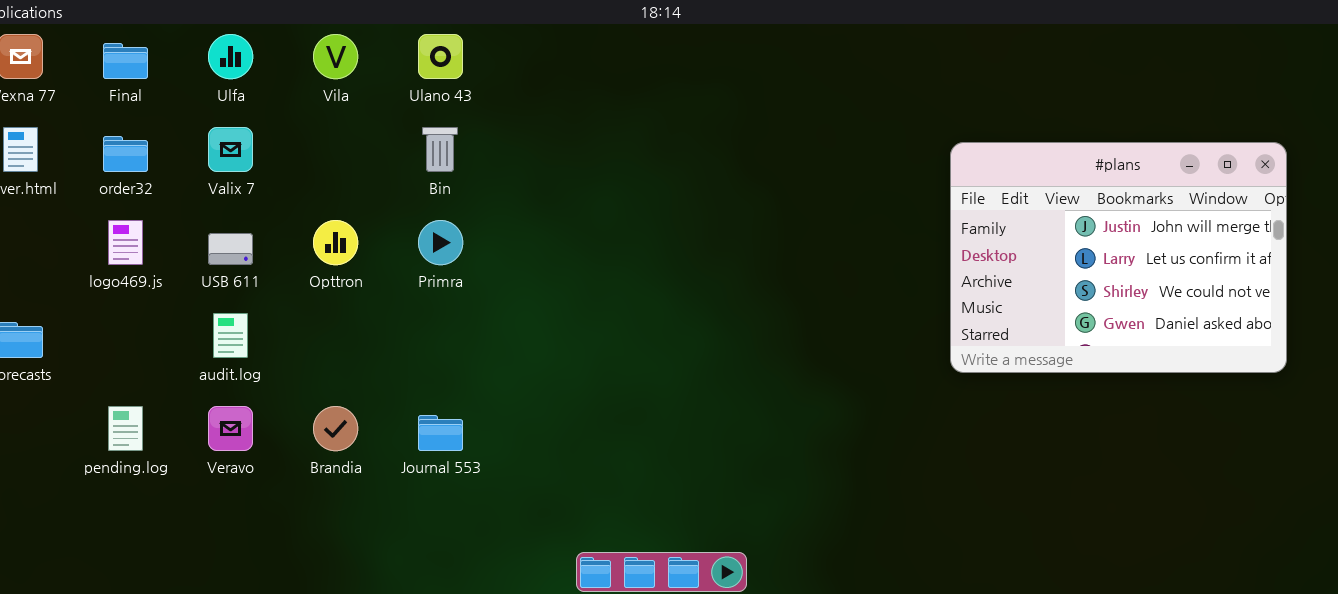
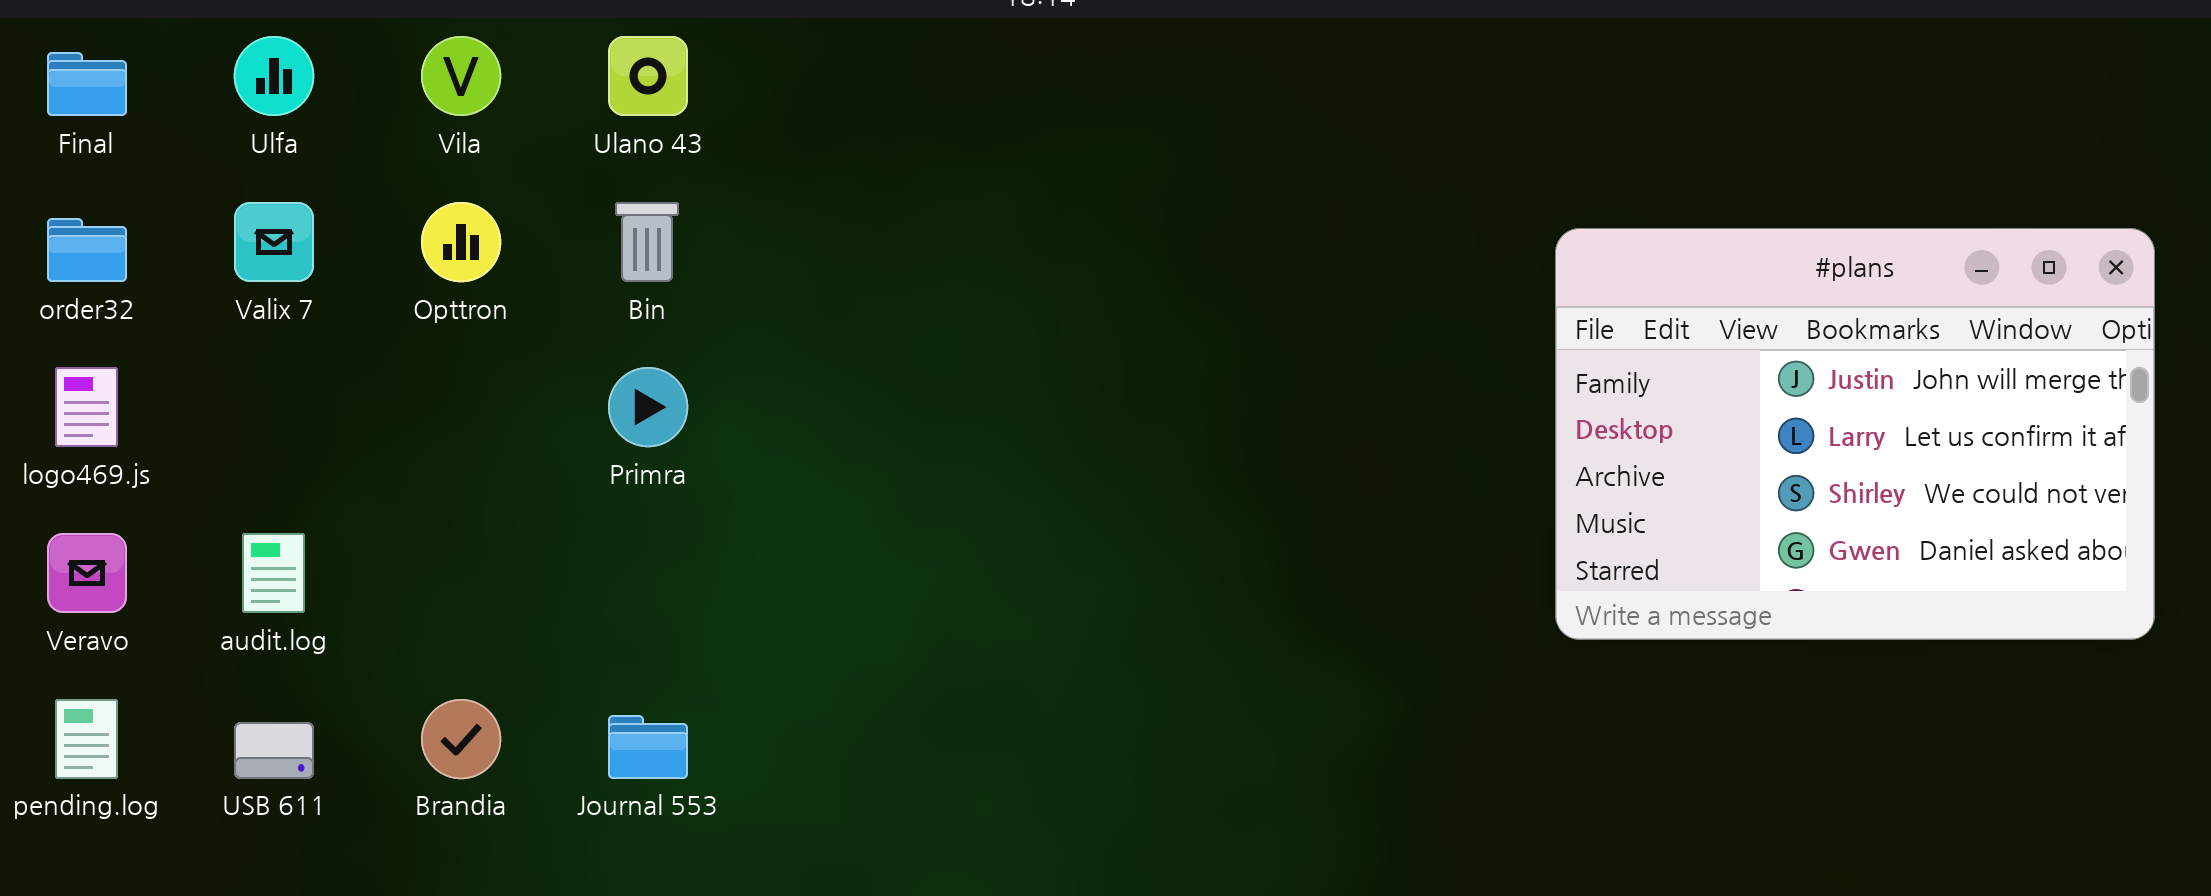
Opttron: [313,220,358,265] -> [421,202,501,282], moved
USB 611: [208,233,253,265] -> [234,722,314,779], moved
Veravo: [208,406,253,451] -> [47,533,127,613], moved

